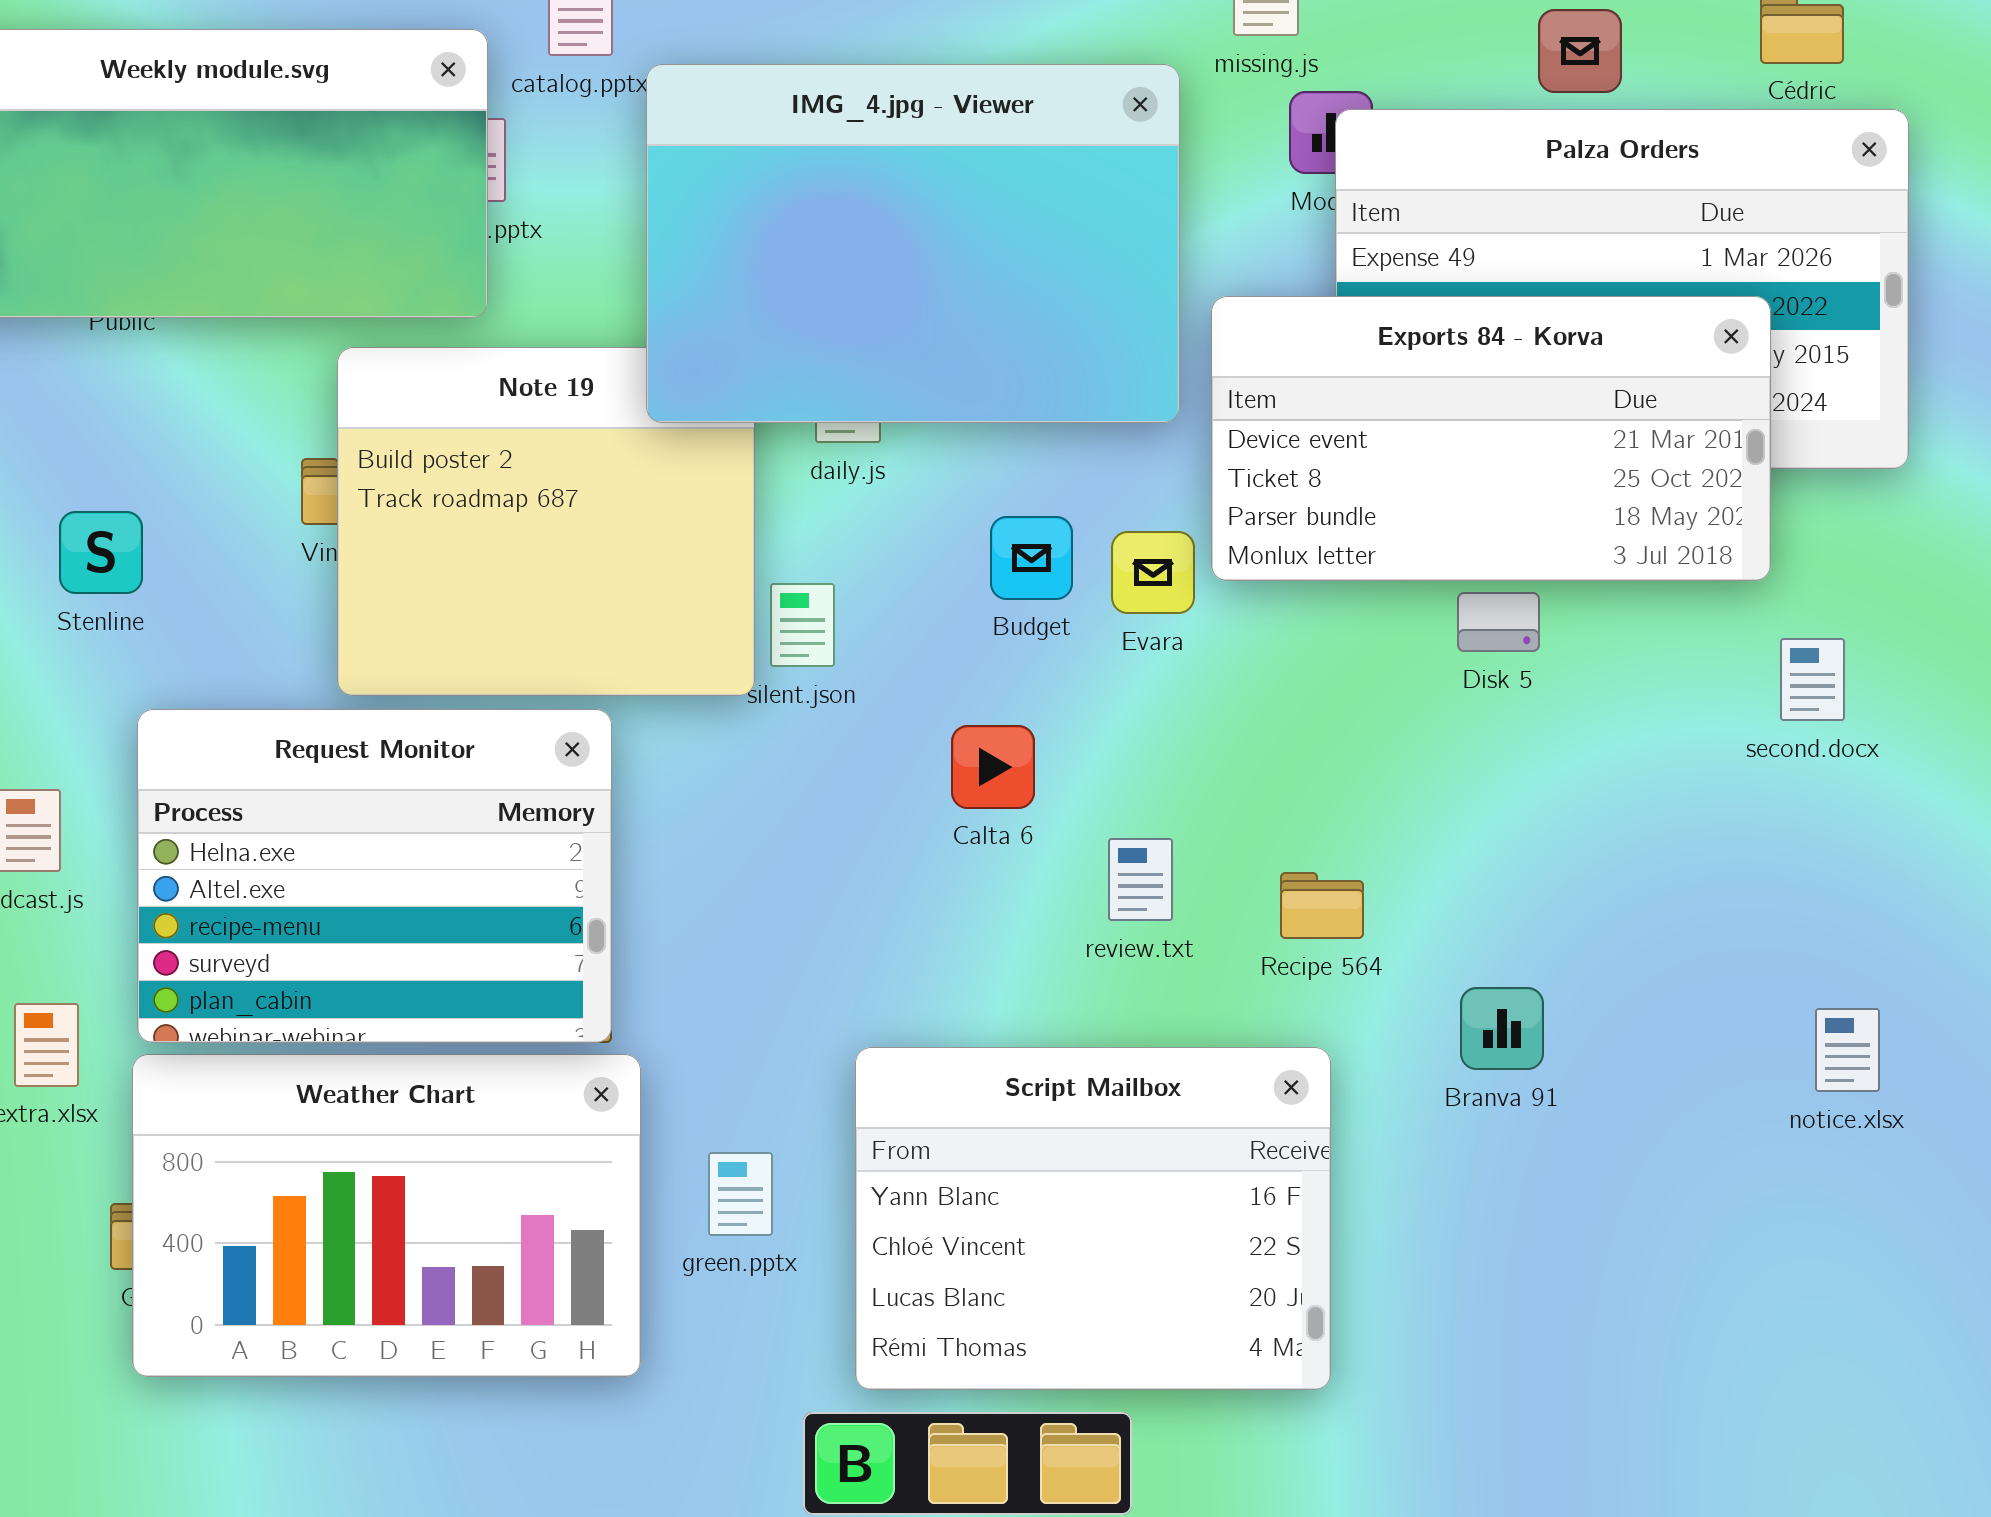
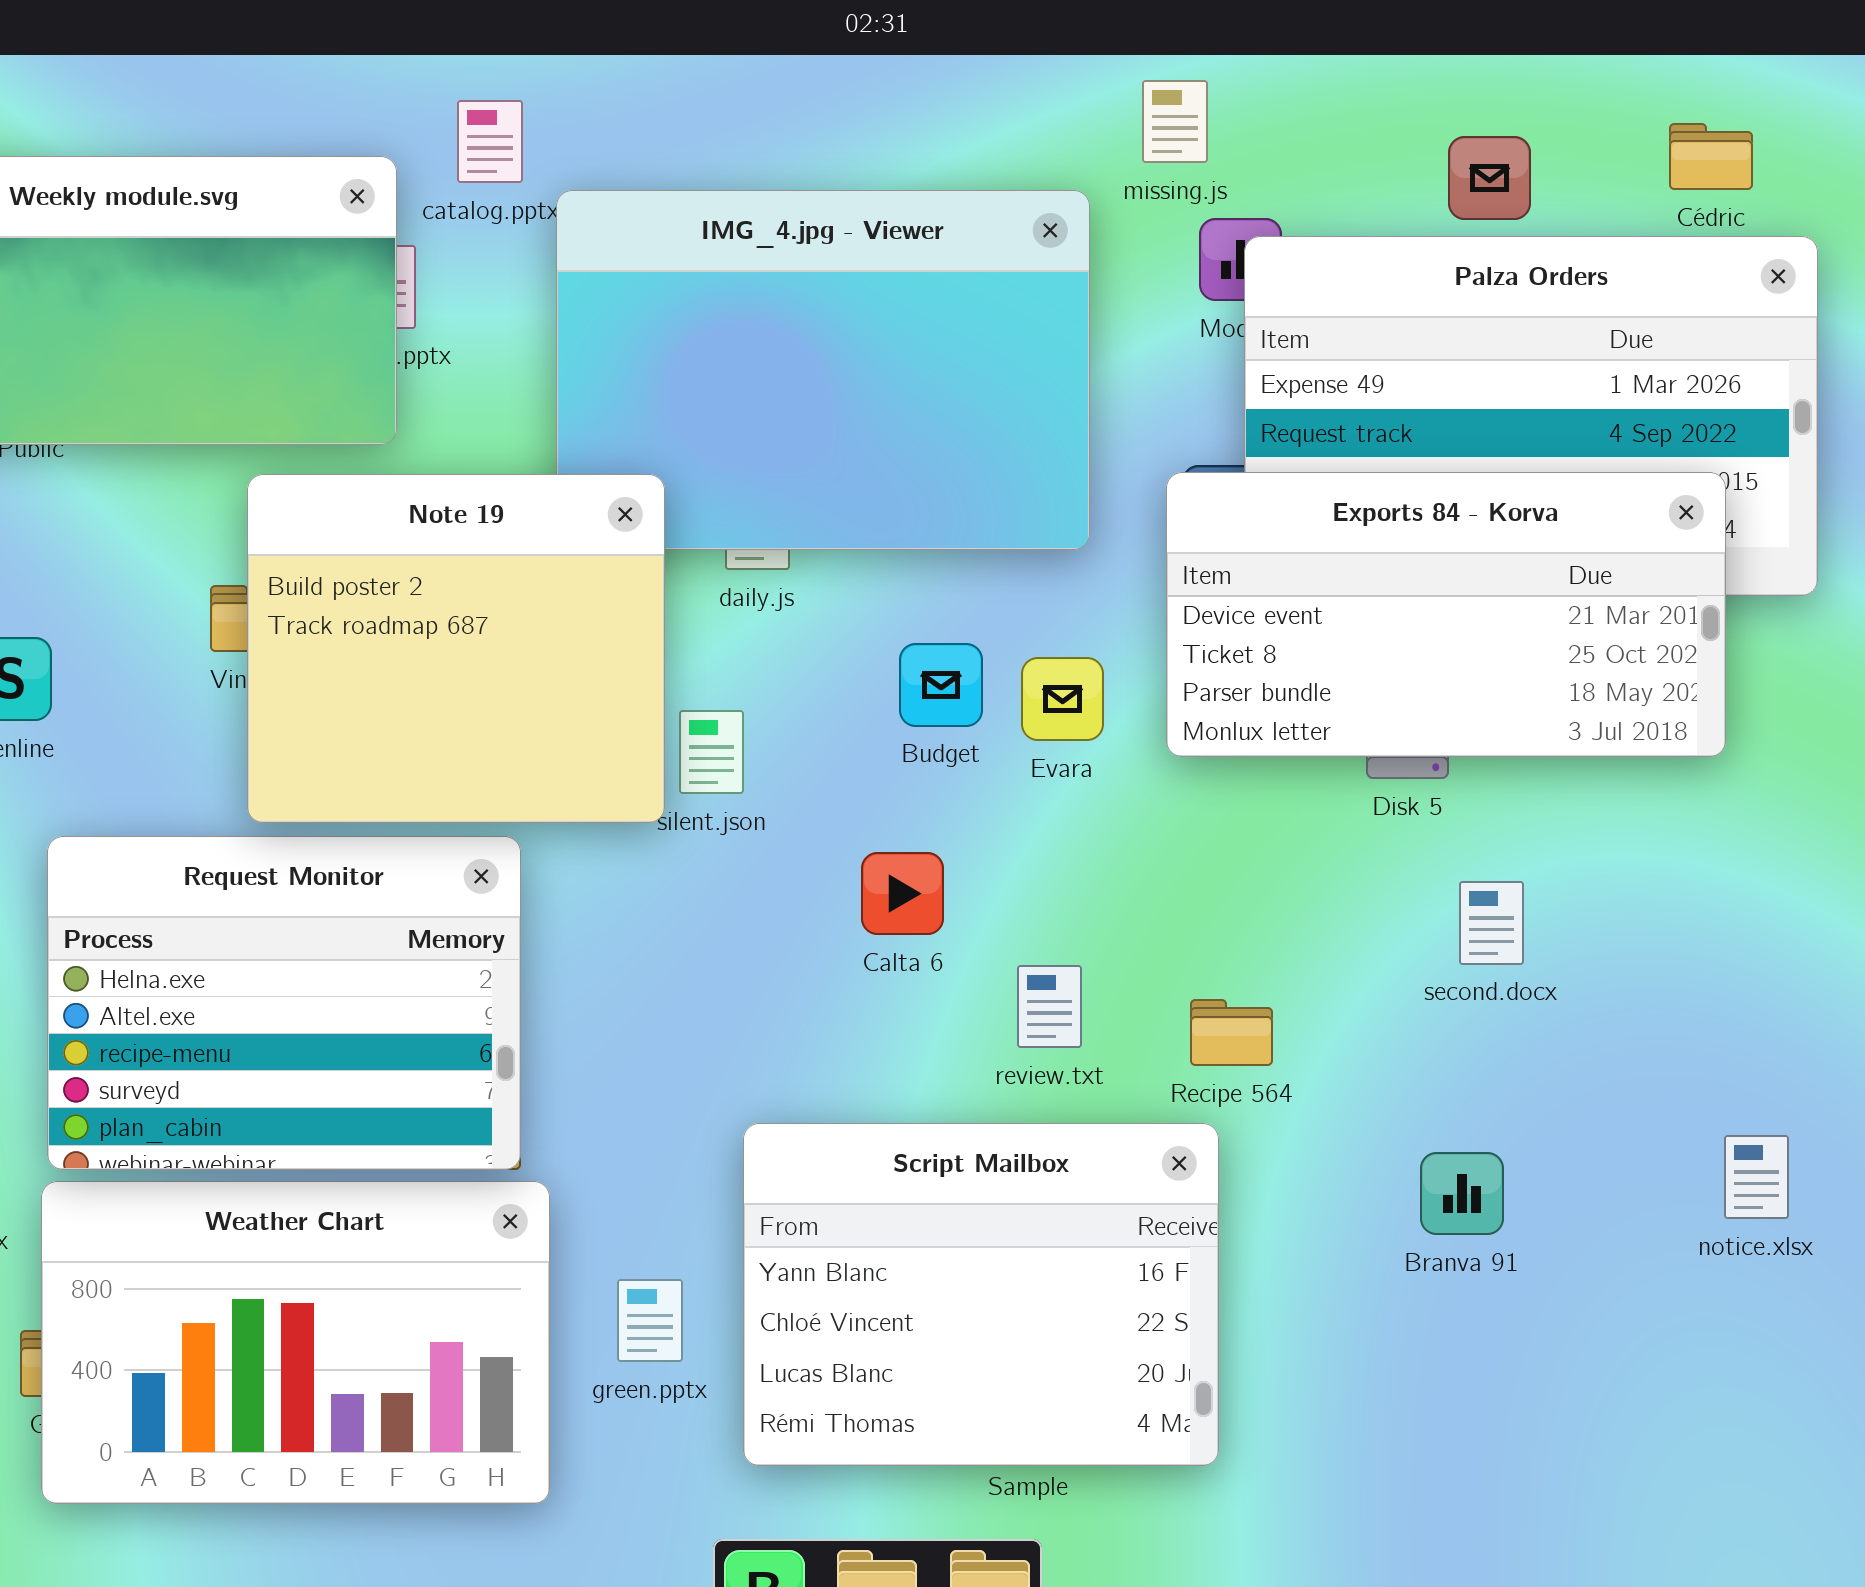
Exports 84 - Korva: [1211,296,1771,581] -> [1166,472,1726,757], moved
Note 19: [337,347,755,696] -> [247,474,665,823], raised
second.docx: [1780,638,1845,721] -> [1459,881,1524,965], moved
Branva 91: [1460,987,1544,1070] -> [1420,1152,1504,1235], moved
Script Mailbox: [855,1047,1331,1390] -> [743,1123,1219,1466], moved

